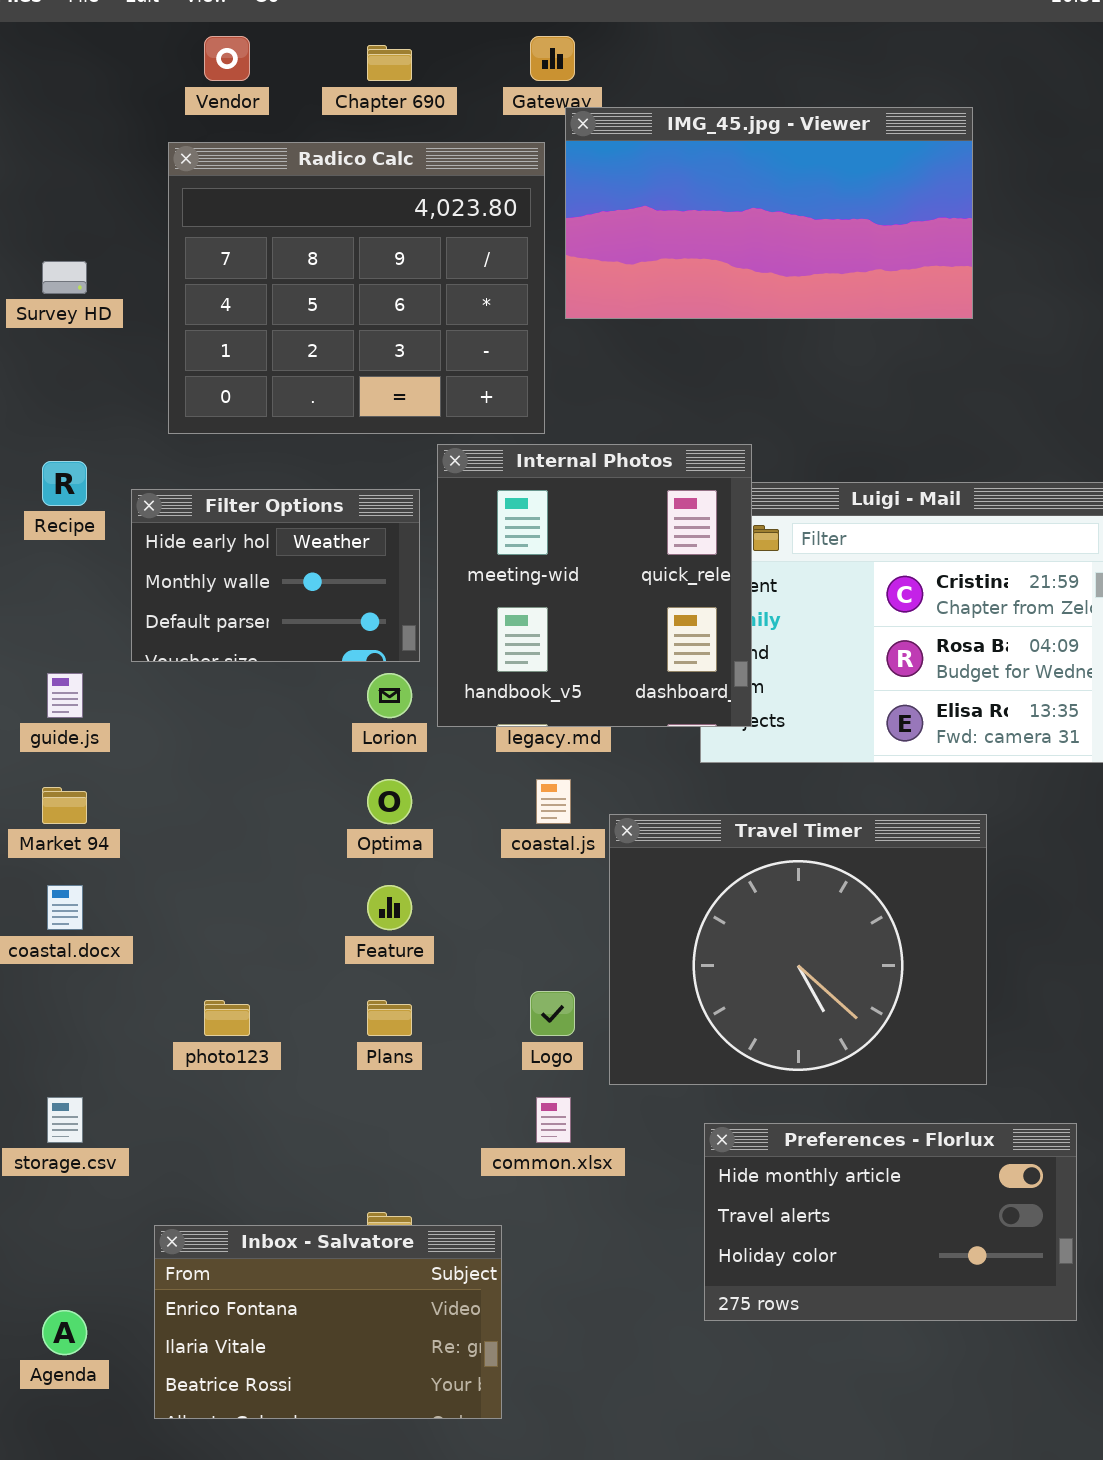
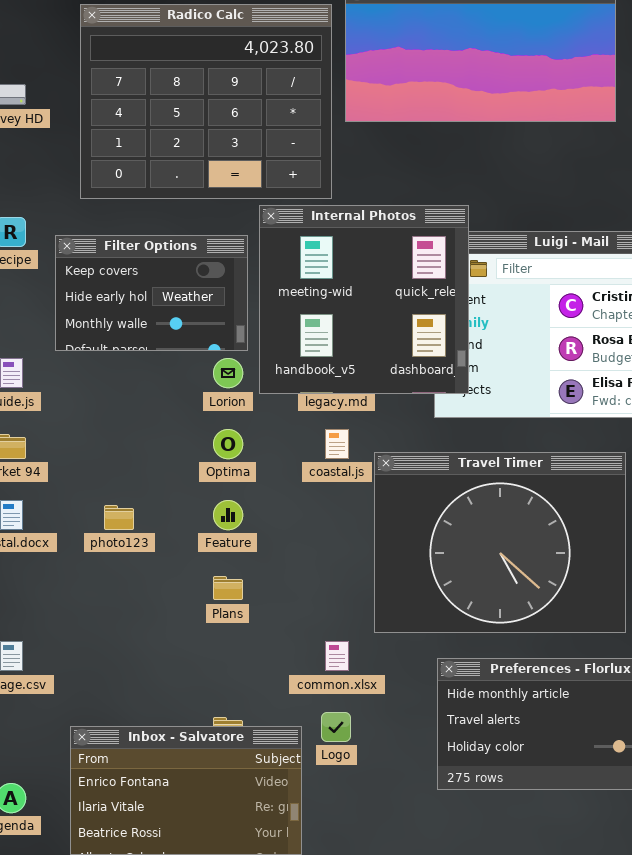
Filter Options: [131,489,420,662] -> [55,235,248,351], scrolled up 1 row
Logo: [530,991,575,1036] -> [321,712,351,742], moved
photo123: [204,1000,250,1036] -> [104,505,134,530], moved

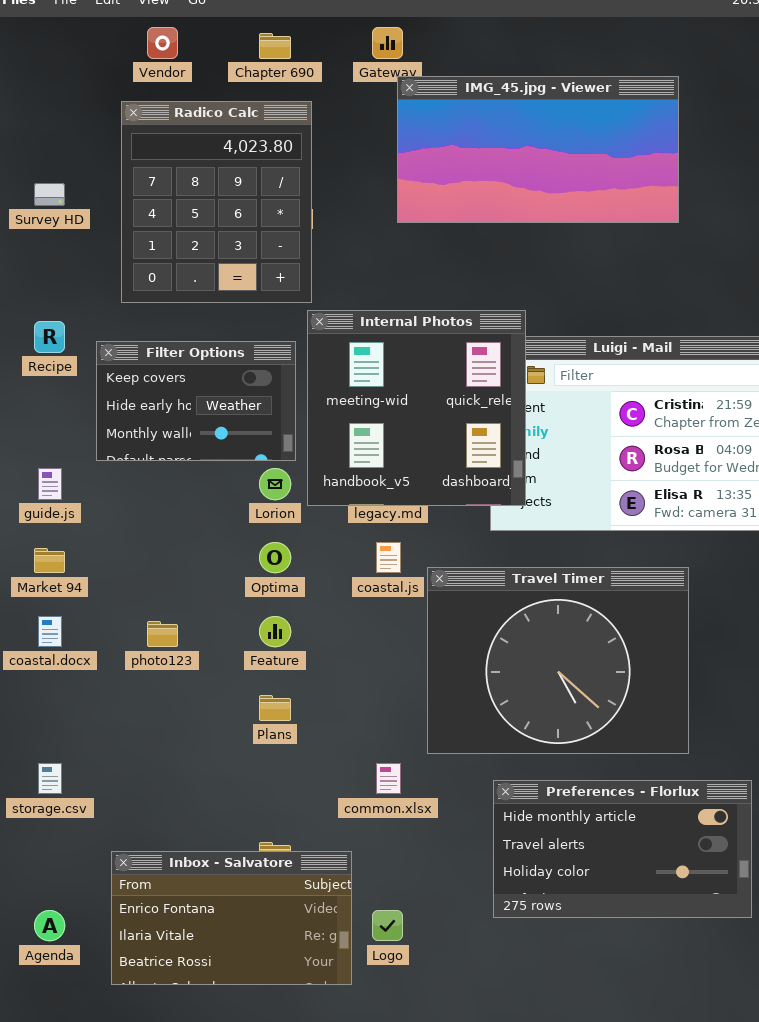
Radico Calc: [80,4,332,199] -> [121,101,312,303], resized
Logo: [321,712,351,742] -> [372,910,403,941], moved

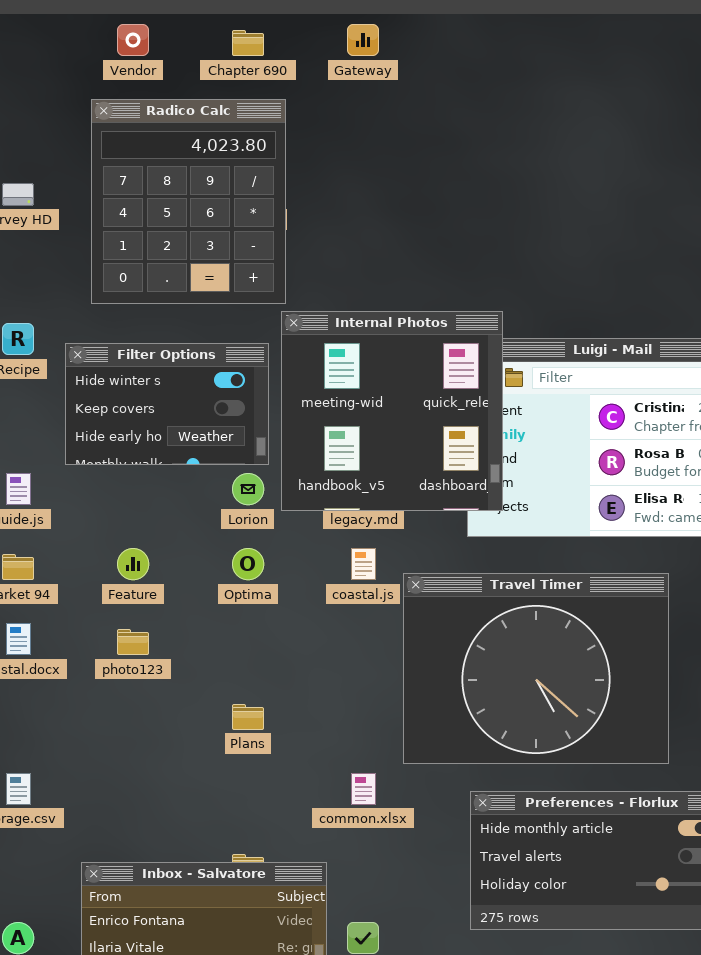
IMG_45.jpg - Viewer: [397,76,679,223] -> none, closed
Filter Options: [96,341,296,461] -> [65,343,269,465], scrolled up 1 row
Feature: [259,616,291,647] -> [117,548,149,580], moved

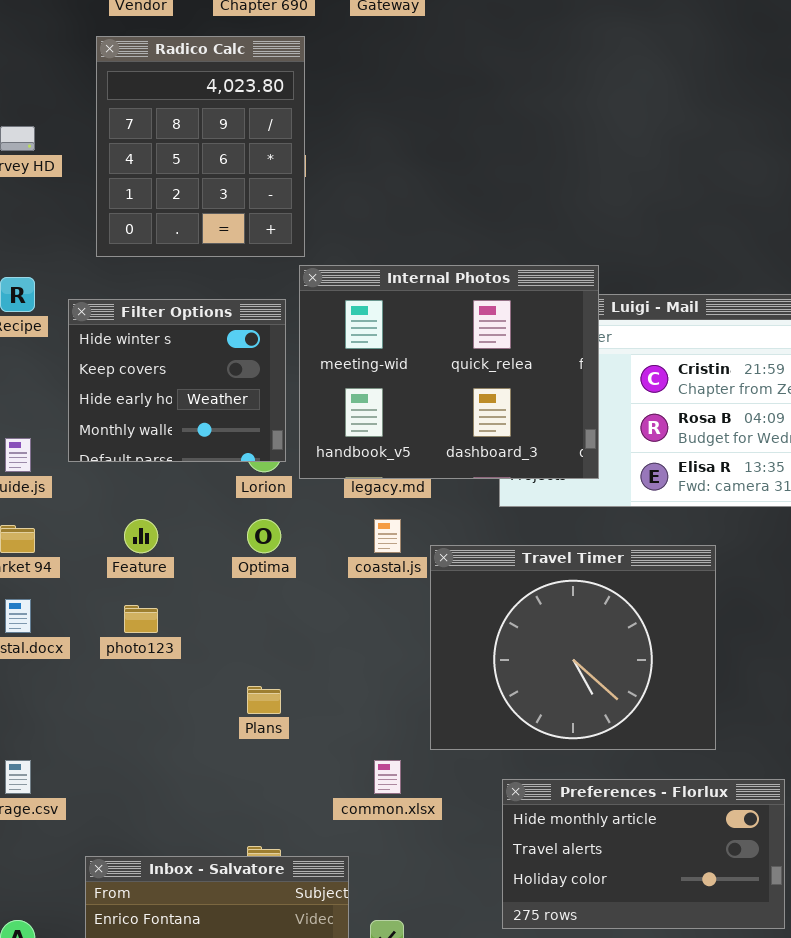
Internal Photos: [281,311,503,511] -> [299,265,599,479], resized
Filter Options: [65,343,269,465] -> [68,299,286,462], resized

